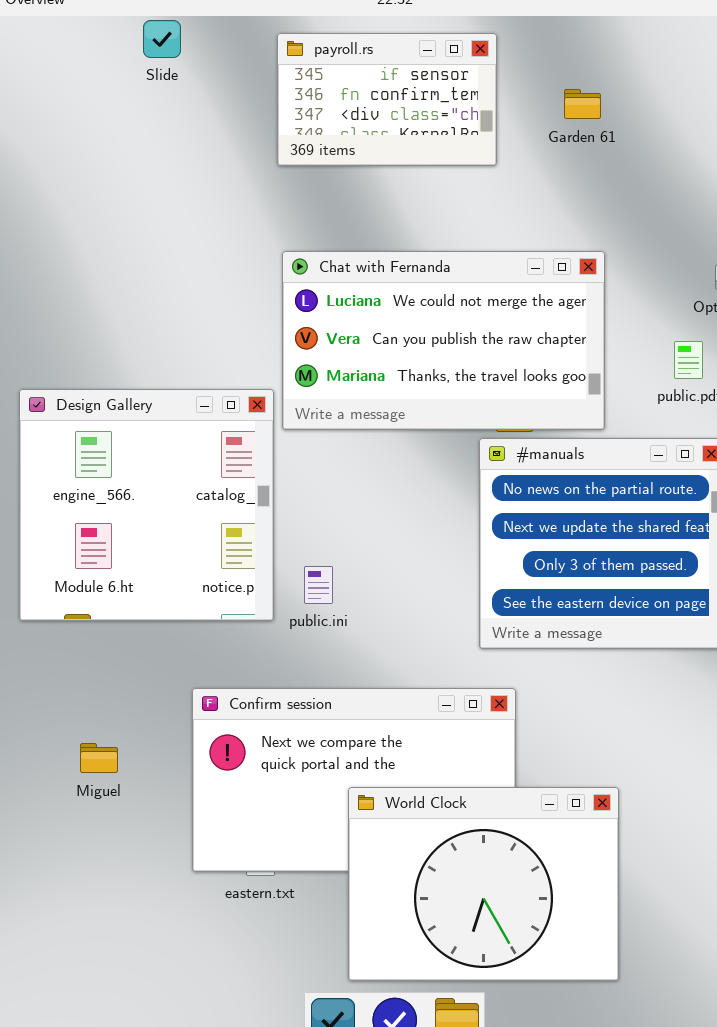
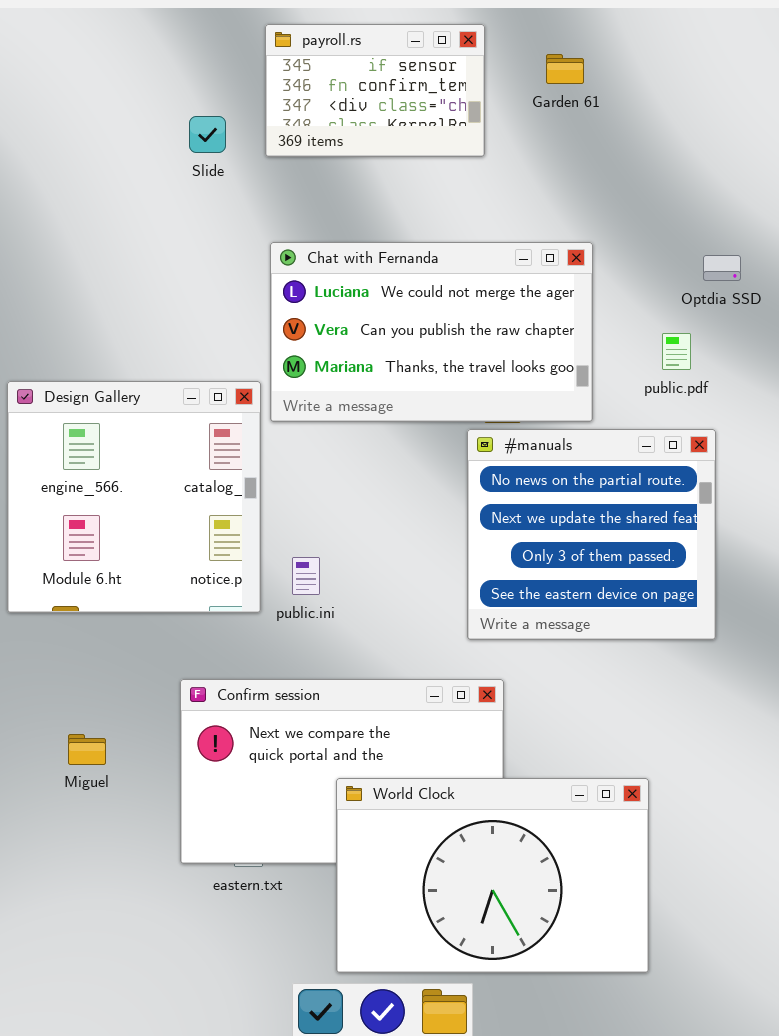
Slide: [143,20,181,58] -> [189,116,226,153], moved
Garden 61: [564,89,601,119] -> [546,54,584,84], moved
World Clock: [348,787,619,981] -> [336,778,649,973], resized

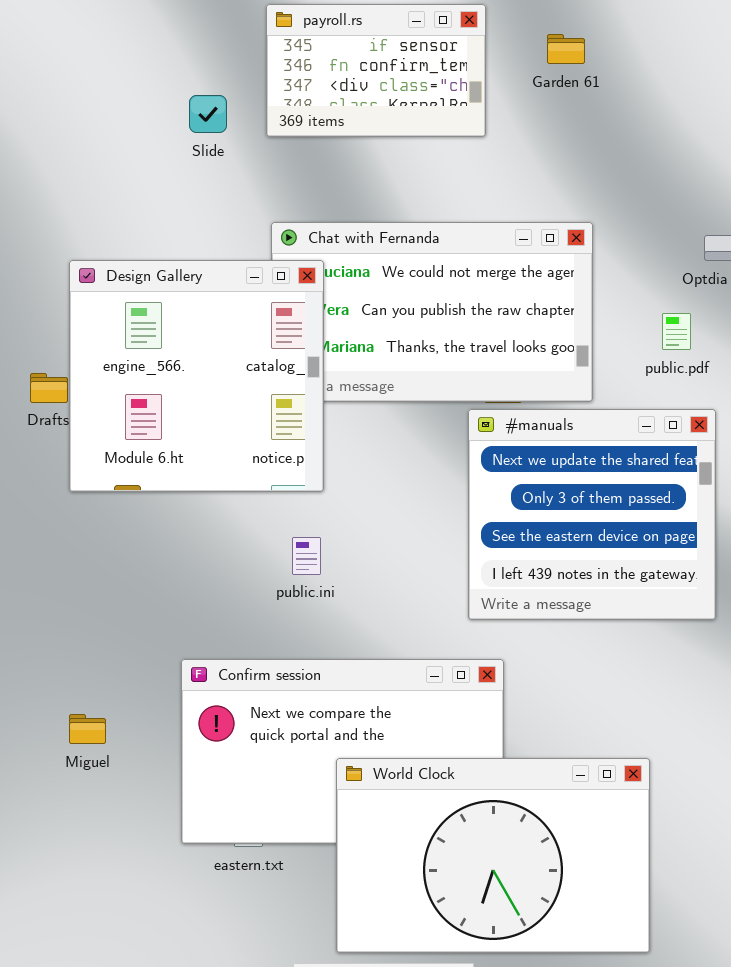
Design Gallery: [7,381,261,613] -> [69,260,324,492], moved
#manuals: [467,429,716,640] -> [468,409,716,620], scrolled down 1 row

